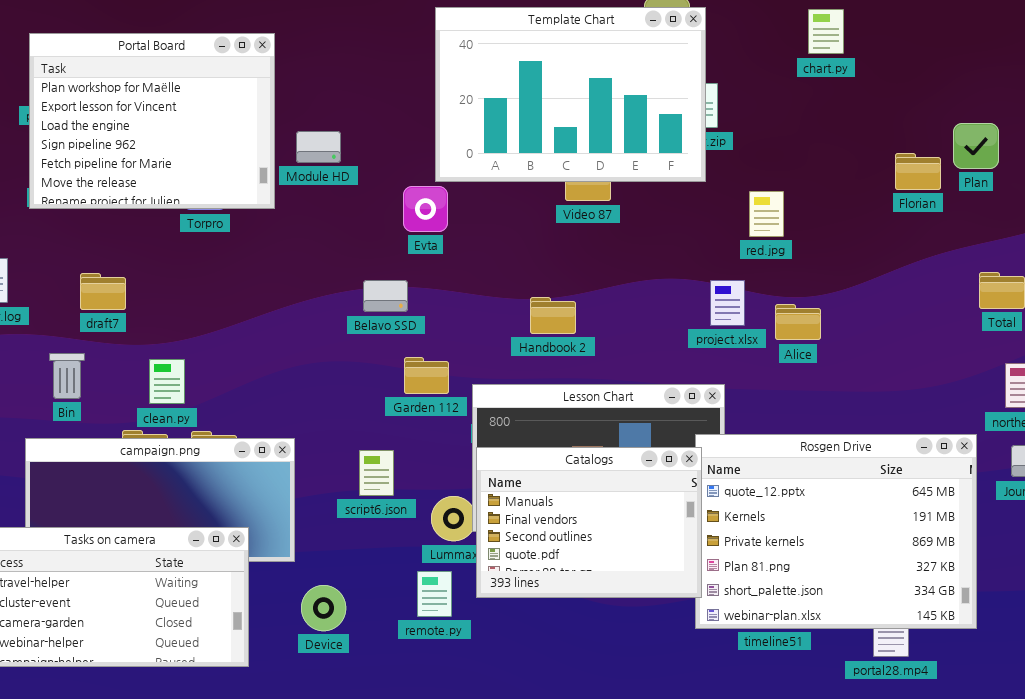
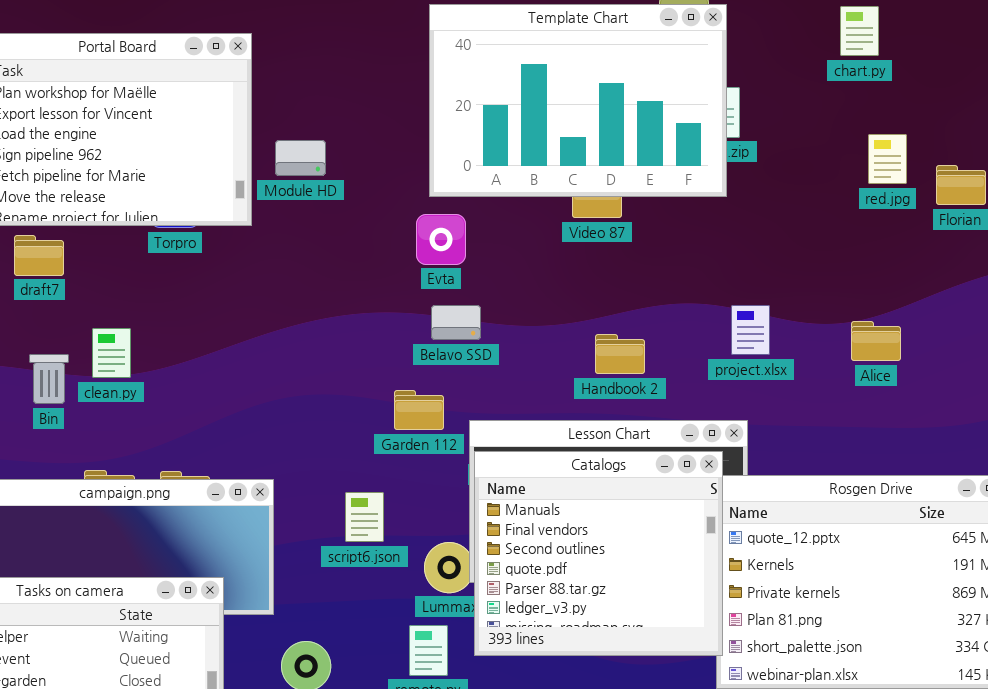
Evta: [403,186,448,232] -> [416,214,466,265], moved
red.jpg: [749,191,784,237] -> [868,134,907,184], moved
draft7: [80,273,126,310] -> [14,235,64,276], moved
Belavo SSD: [363,280,408,312] -> [431,305,481,340], moved
Handbook 2: [530,297,576,334] -> [595,334,645,374], moved
Alice: [775,304,821,340] -> [851,321,901,361], moved
Bin: [49,353,85,399] -> [29,354,69,404], moved
clean.py: [149,359,185,404] -> [92,328,131,378], moved
Catalogs: [476,447,702,598] -> [474,451,723,656], resized

